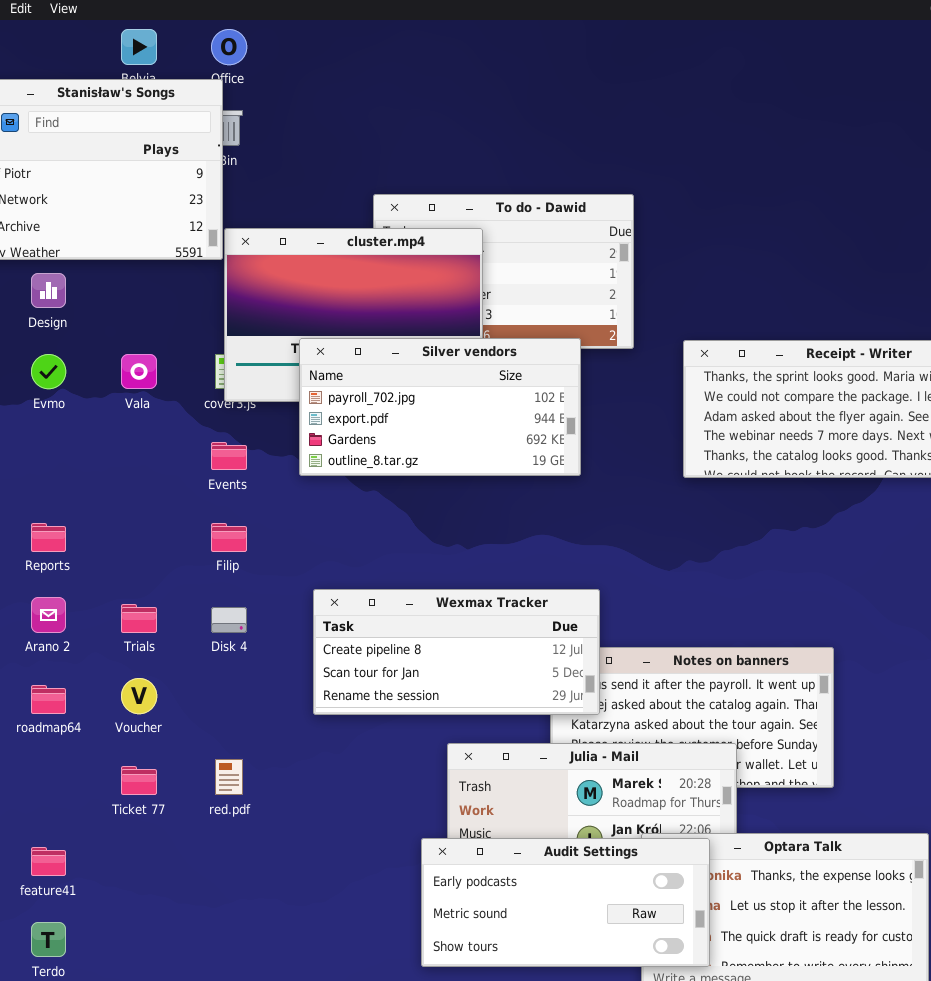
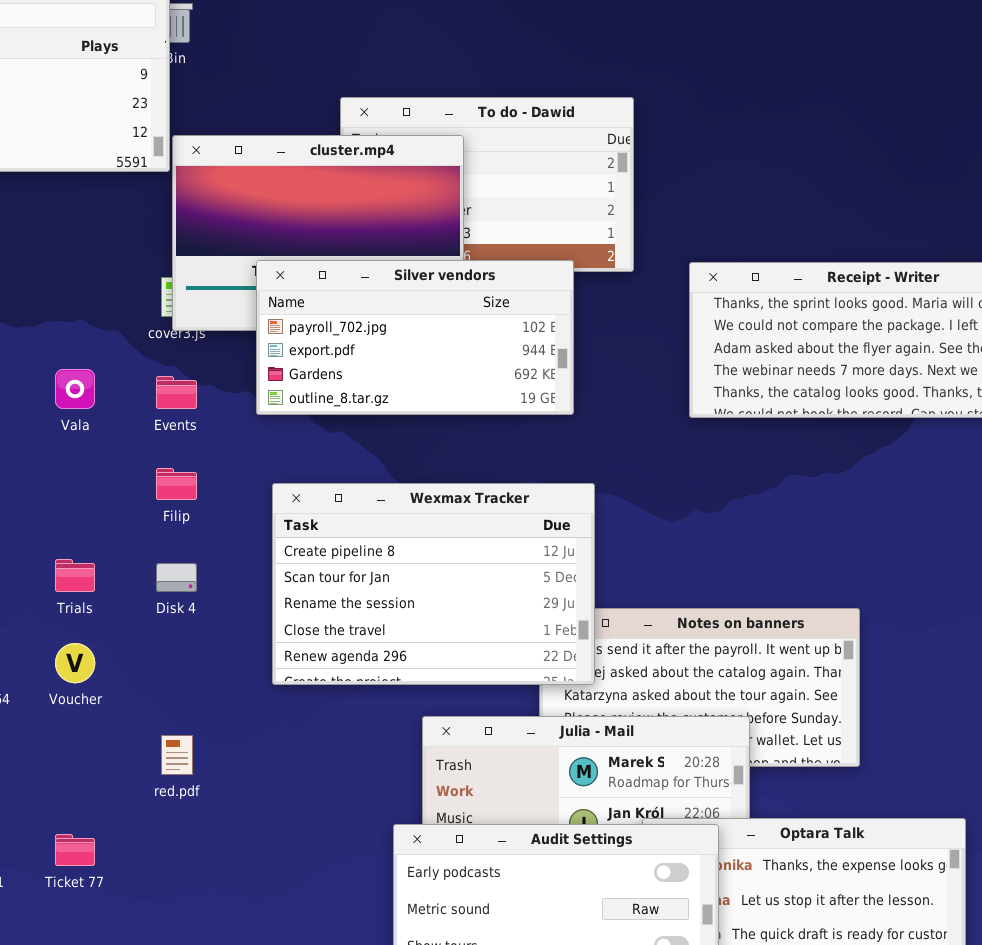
Vala: [121,354,157,389] -> [55,369,95,409], moved
Wexmax Tracker: [313,589,600,715] -> [272,483,595,685], resized
Ticket 77: [121,766,157,795] -> [55,834,95,866], moved

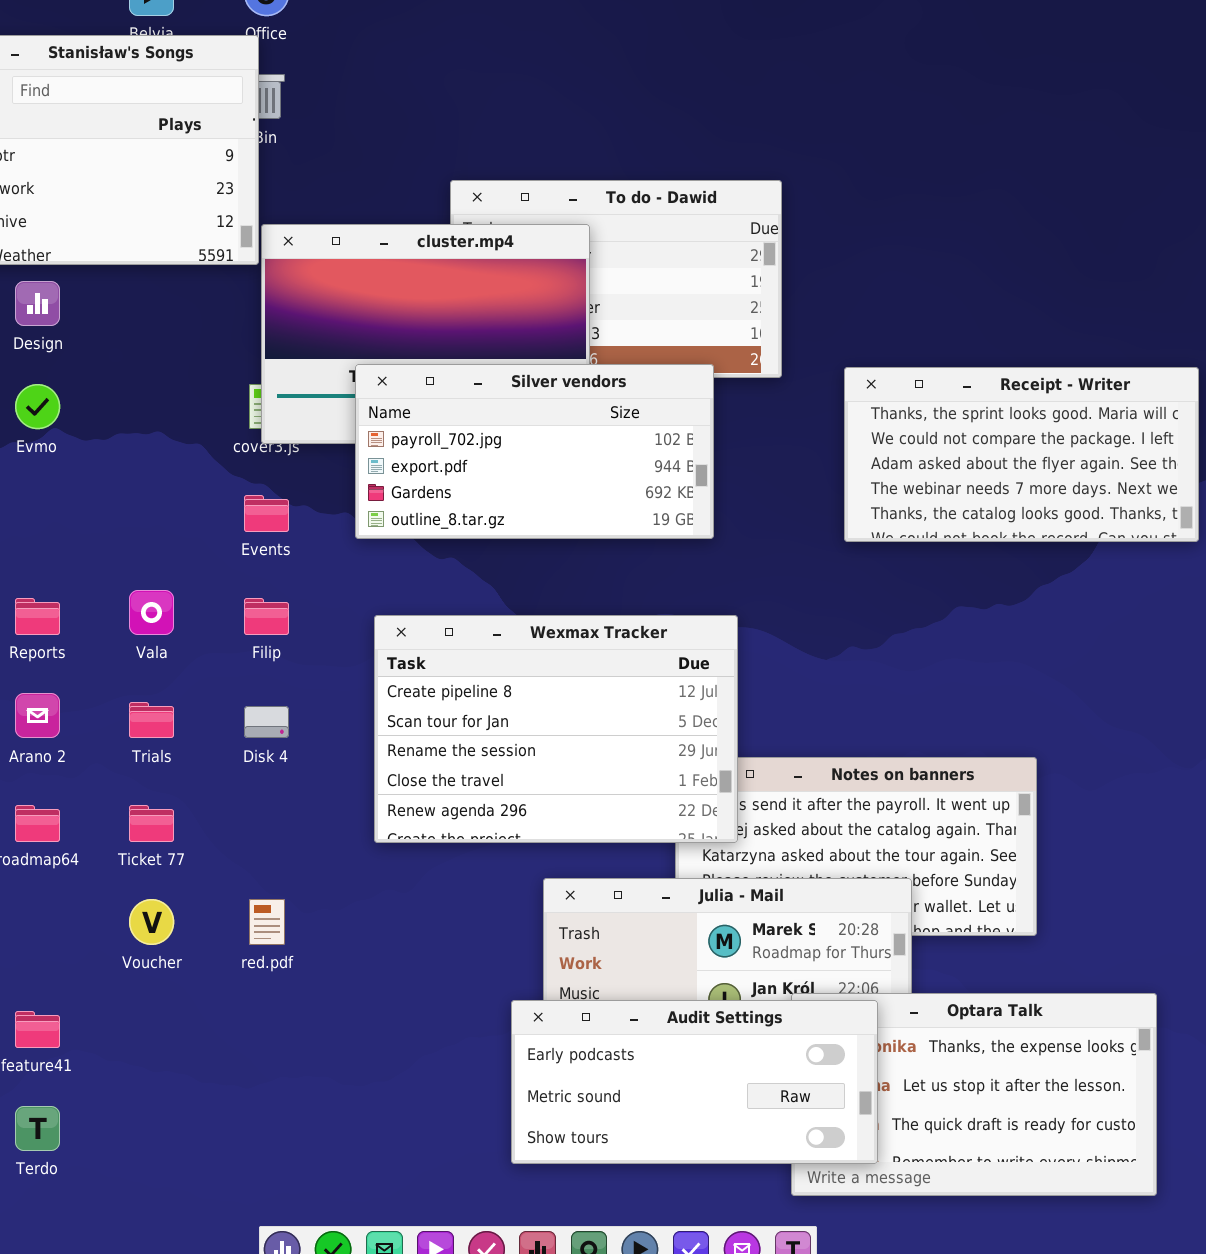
Vala: [55,369,95,409] -> [129,590,174,635], moved
Voucher: [55,643,95,683] -> [129,899,174,945], moved
Ticket 77: [55,834,95,866] -> [129,805,174,842], moved

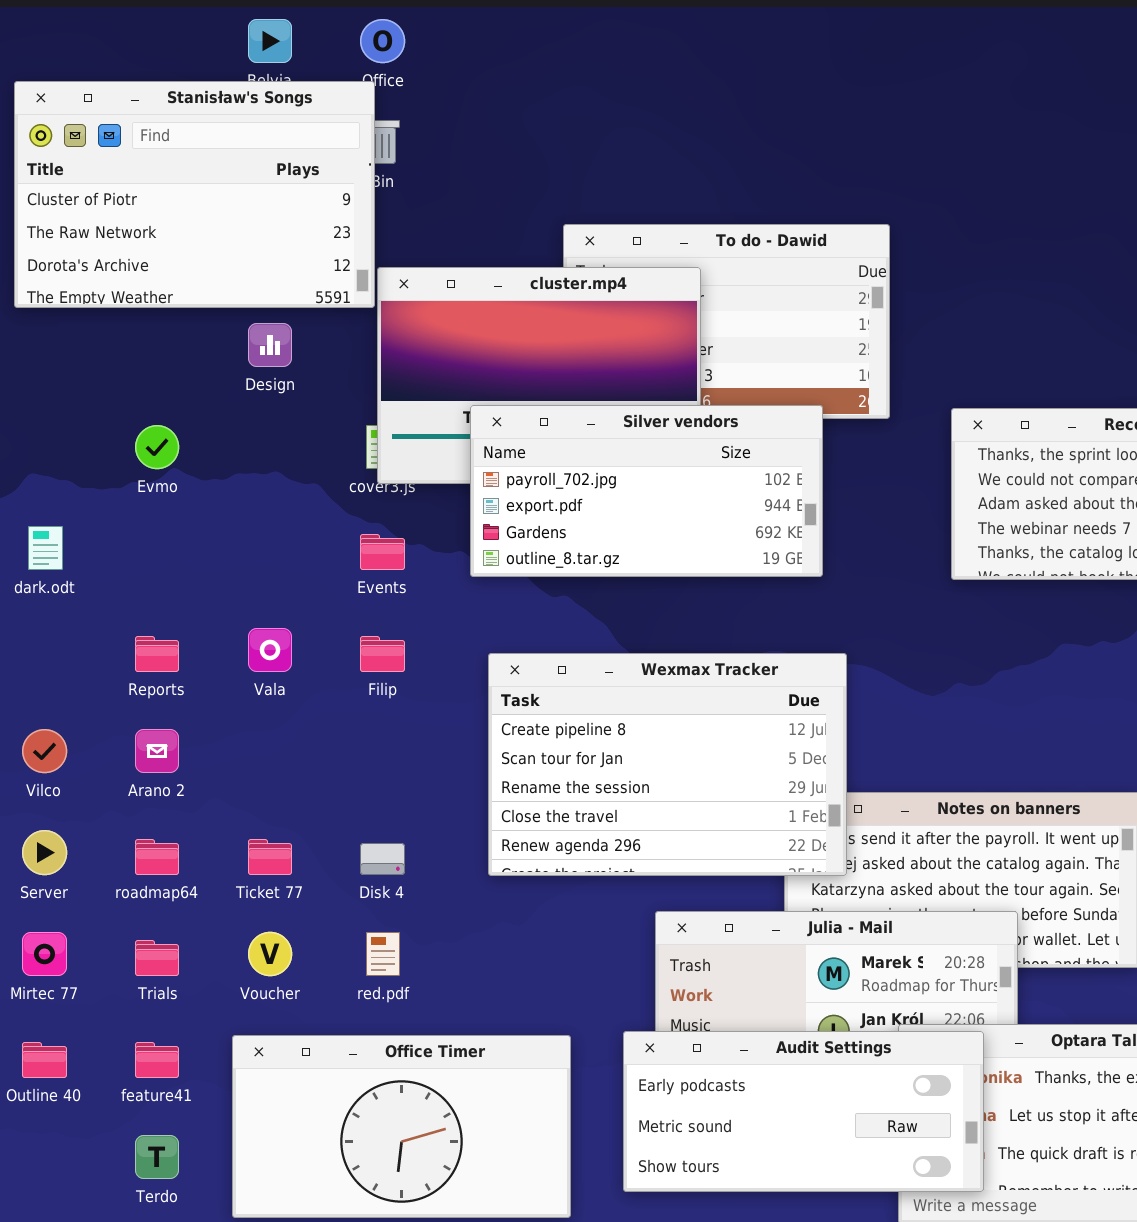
Design: [15,281,60,326] -> [248,323,292,367], moved
Trials: [129,702,174,738] -> [135,940,179,976], moved
Disk 4: [244,706,289,738] -> [360,843,405,875], moved
Office Timer: none -> [232,1035,571,1218], opened

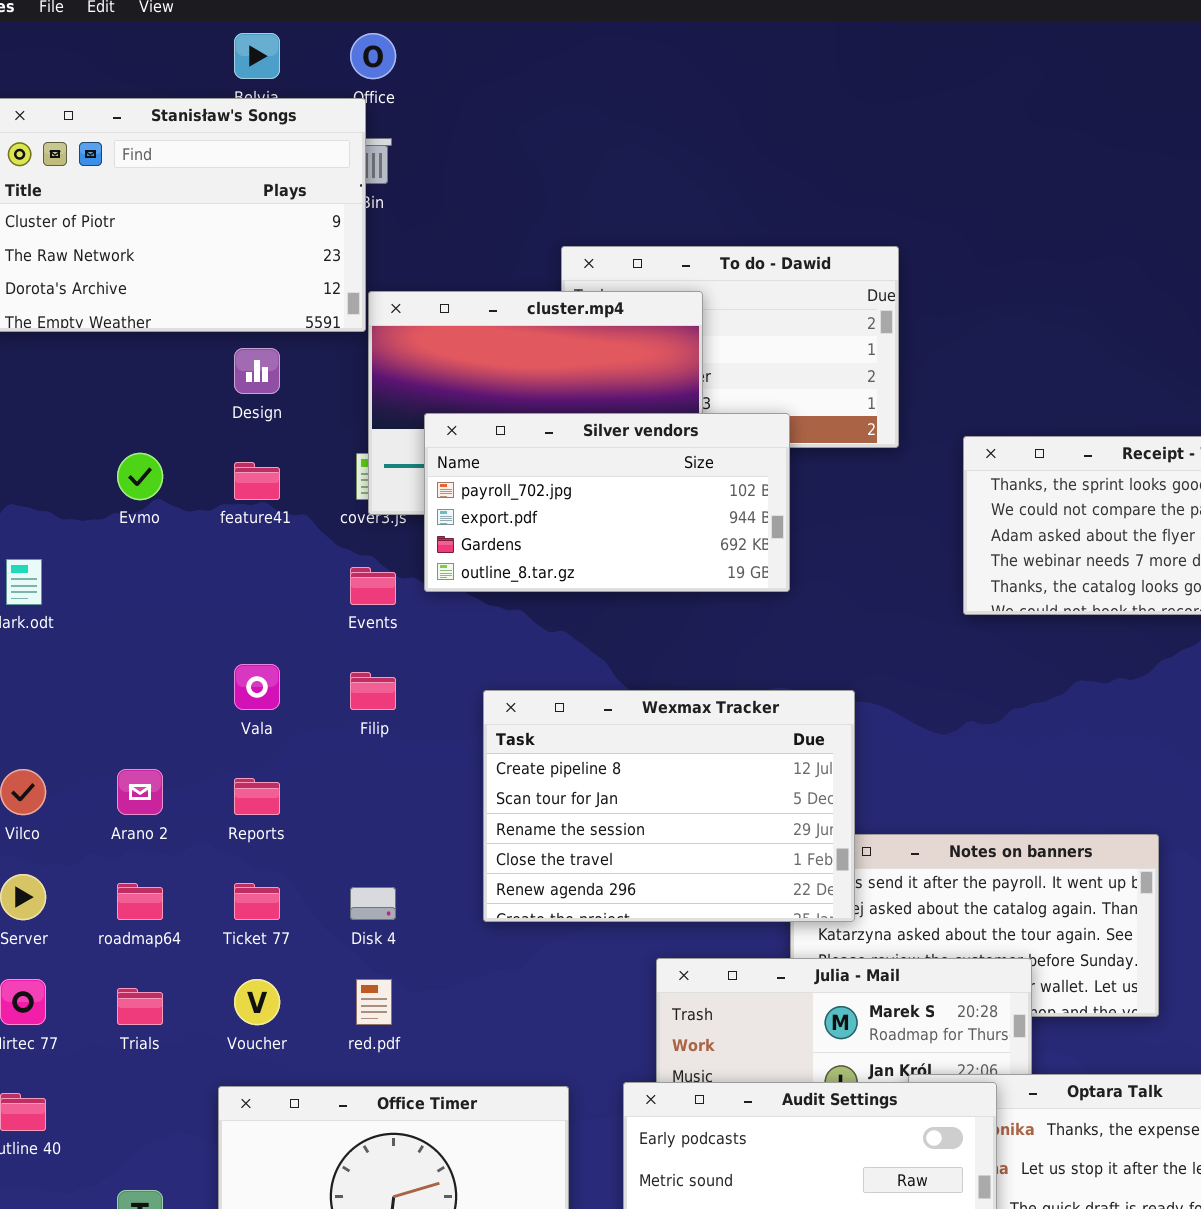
Silver vendors: [470,405,823,577] -> [424,413,790,592], moved
Reports: [135,636,179,672] -> [234,778,280,815], moved
feature41: [135,1042,179,1078] -> [234,462,280,500], moved

